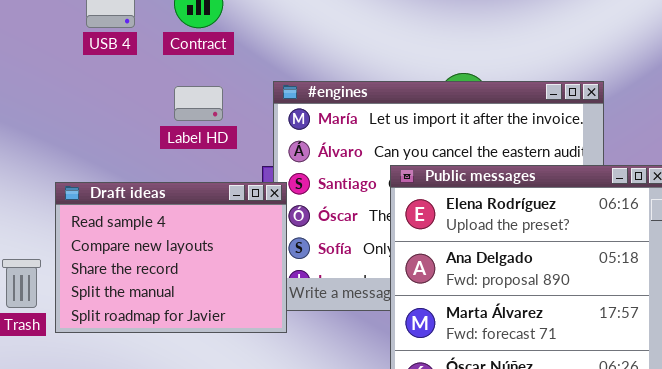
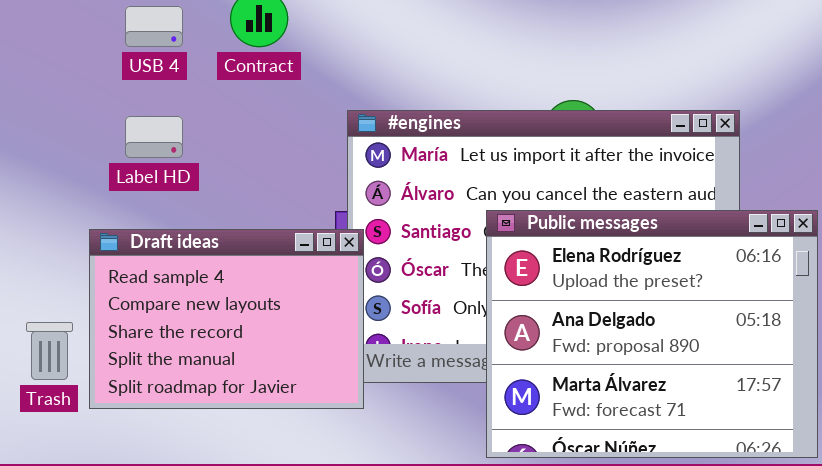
Label HD: [174,86,223,121] -> [125,116,183,158], moved

